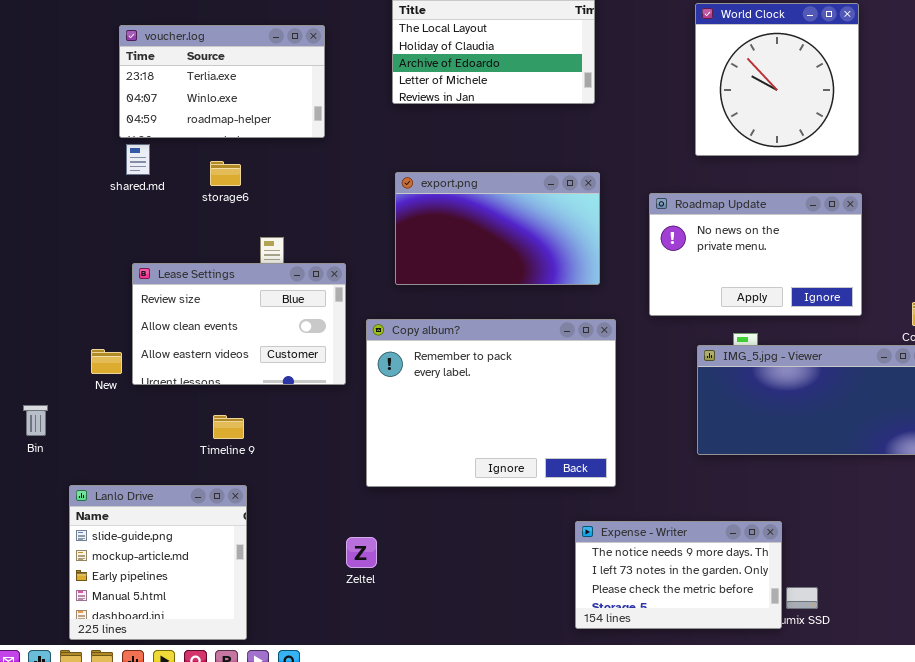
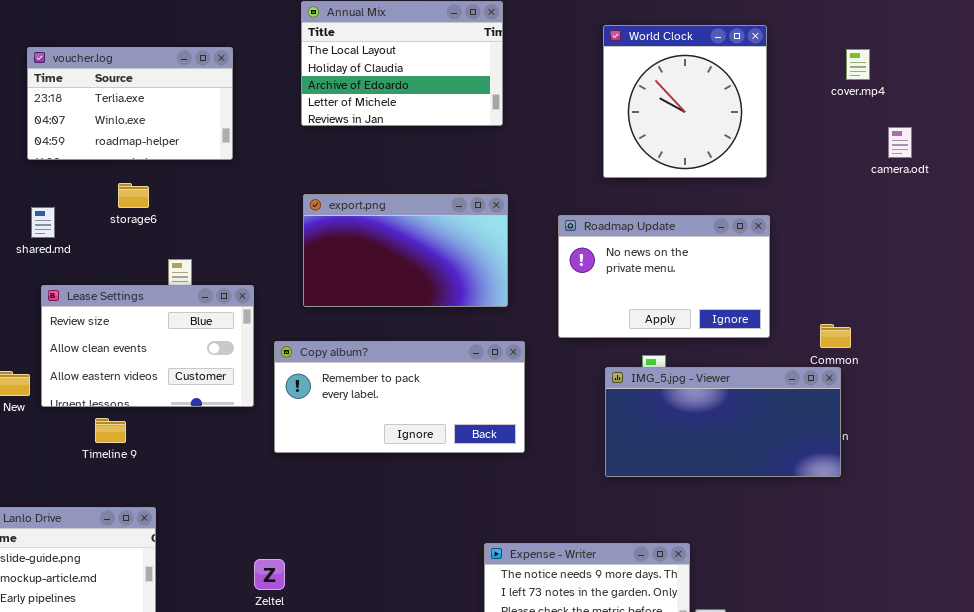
shared.md: [126,144,150,175] -> [31,207,55,238], moved
Copy album?: [366,319,616,487] -> [274,341,525,453], resized
Timeline 9: [213,415,244,439] -> [95,418,126,443], moved

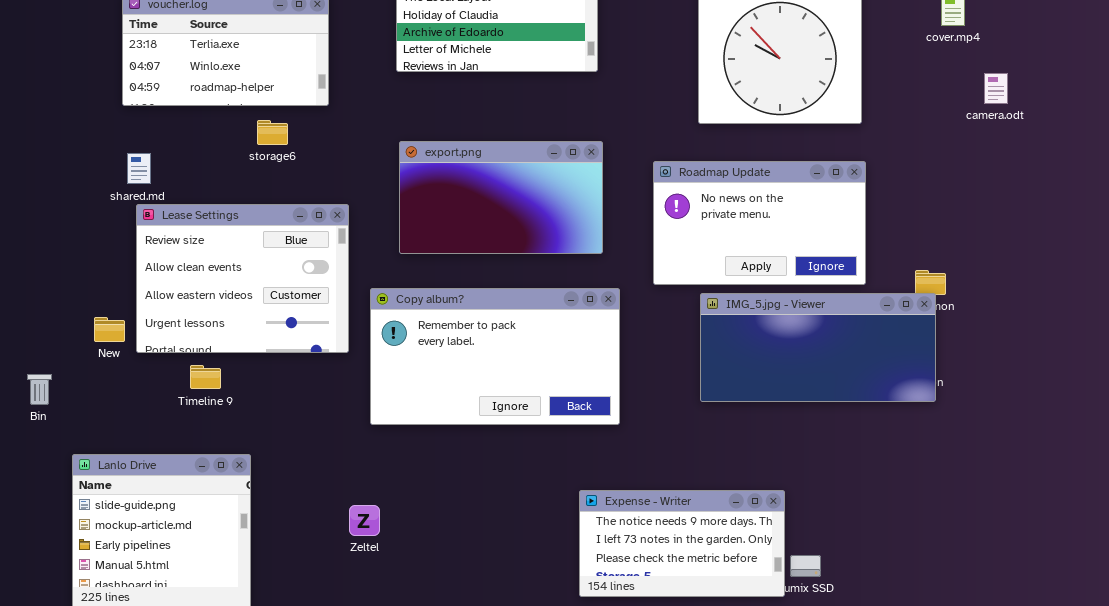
storage6: [118,183,149,208] -> [257,120,288,145], moved
Lease Settings: [41,285,254,407] -> [136,204,349,353], resized
Copy album?: [274,341,525,453] -> [370,288,620,425], resized
IMG_5.jpg - Viewer: [605,367,841,477] -> [700,293,936,402], moved

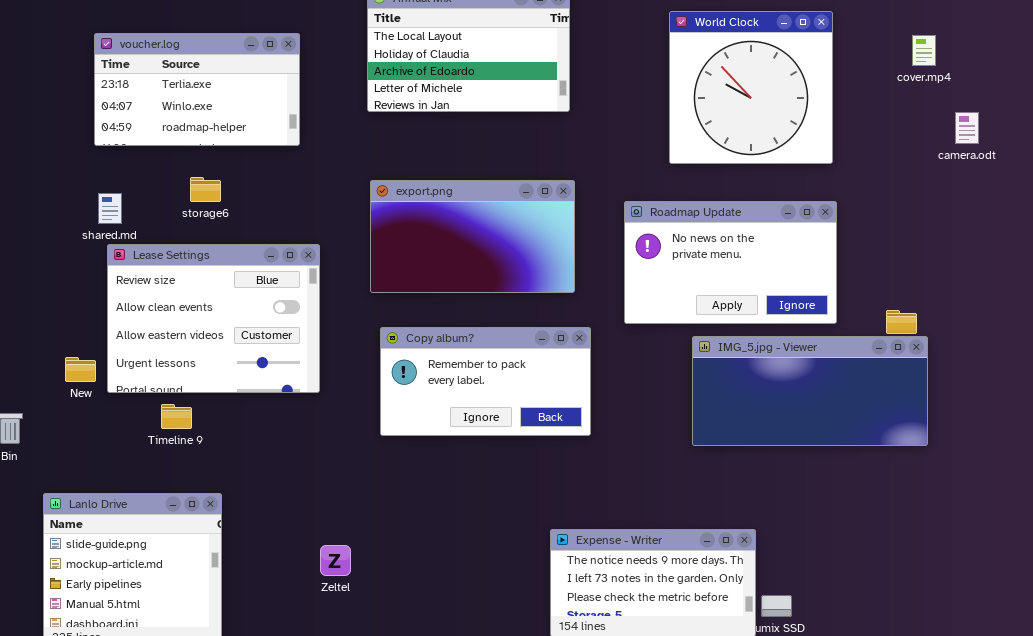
storage6: [257,120,288,145] -> [190,177,221,202], moved
Copy album?: [370,288,620,425] -> [380,327,591,436], resized
IMG_5.jpg - Viewer: [700,293,936,402] -> [692,336,928,446], moved

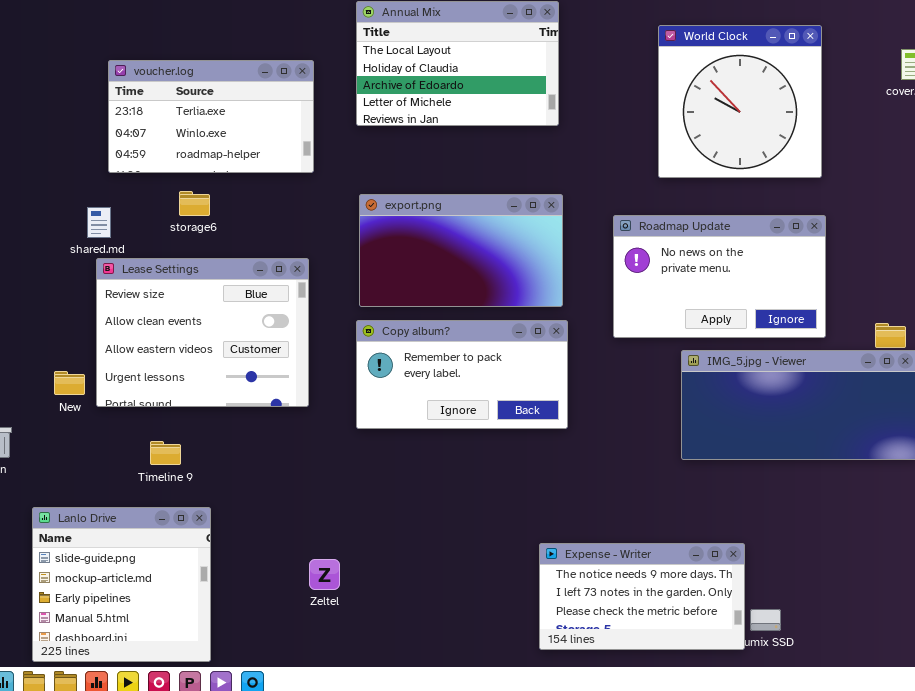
voucher.log: [94,33,300,146] -> [108,60,314,173], moved
Copy album?: [380,327,591,436] -> [356,320,568,429], moved
Timeline 9: [161,404,192,429] -> [150,441,181,465], moved

